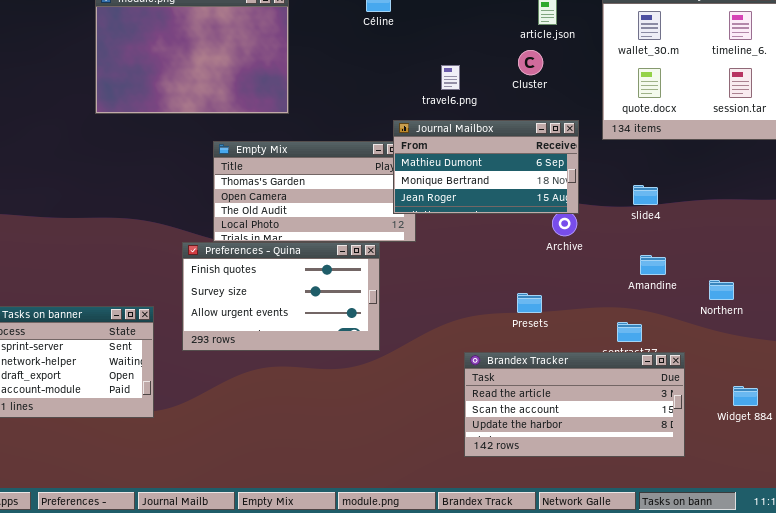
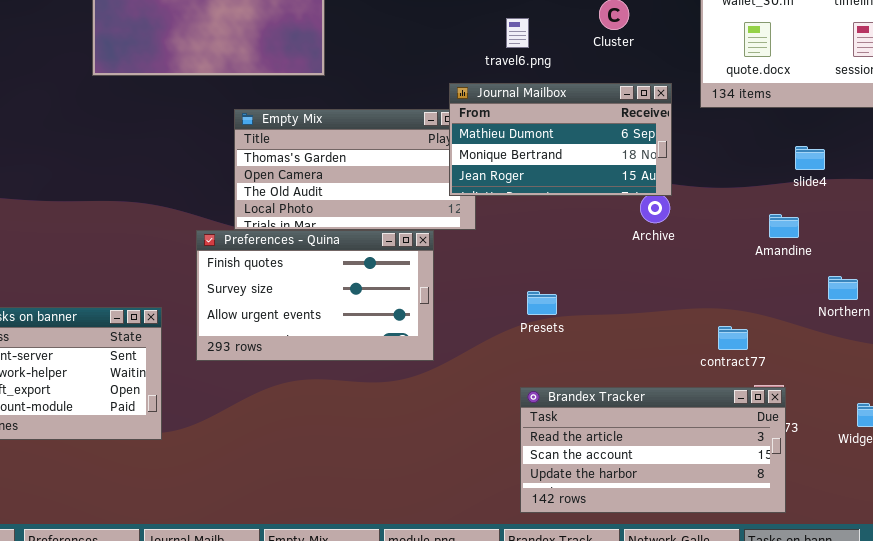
slide4: [633,185,658,205] -> [795,146,825,170], moved
Amandine: [640,255,666,275] -> [769,214,799,238], moved
Presets: [517,293,542,313] -> [527,291,557,315], moved
Brandex Tracker: [464,352,685,457] -> [520,387,786,513], moved

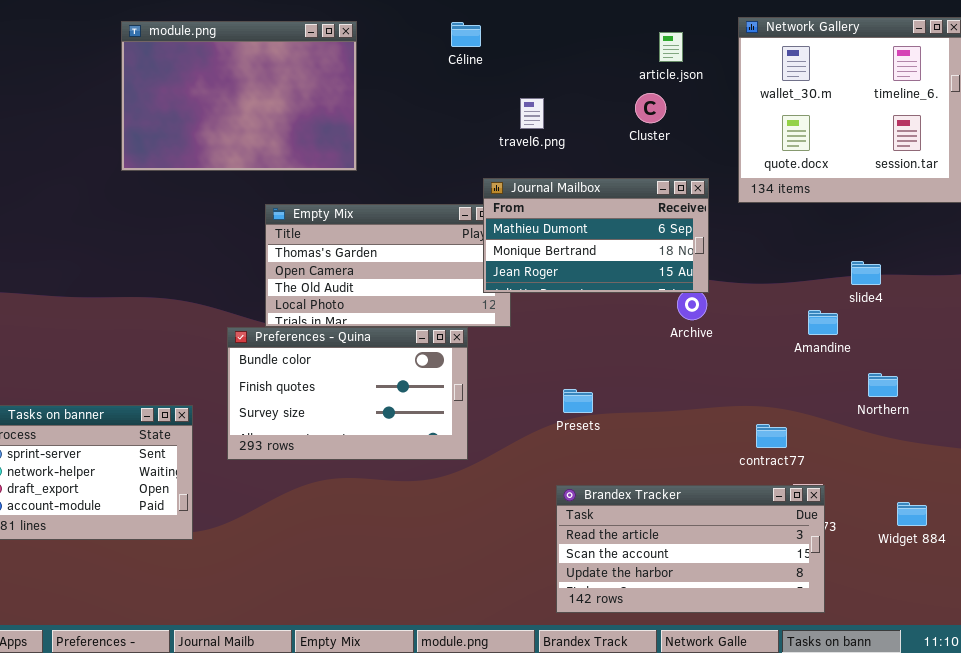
travel6.png: [506,18,529,48] -> [520,98,544,129], moved
slide4: [795,146,825,170] -> [851,261,881,285], moved
Preferences - Quina: [196,230,434,361] -> [227,327,468,460], scrolled up 1 row

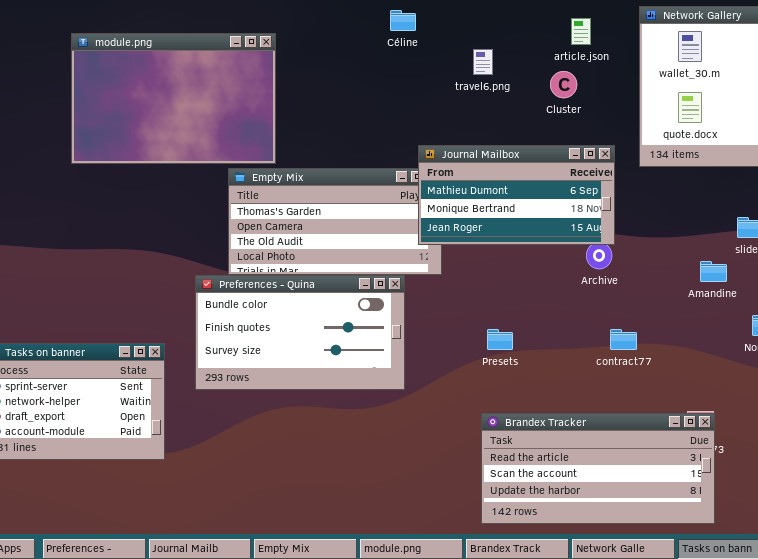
module.png: [121,21,357,171] -> [71,33,276,164], moved
travel6.png: [520,98,544,129] -> [473,49,493,75], moved
contract77: [756,424,787,448] -> [610,329,637,350], moved

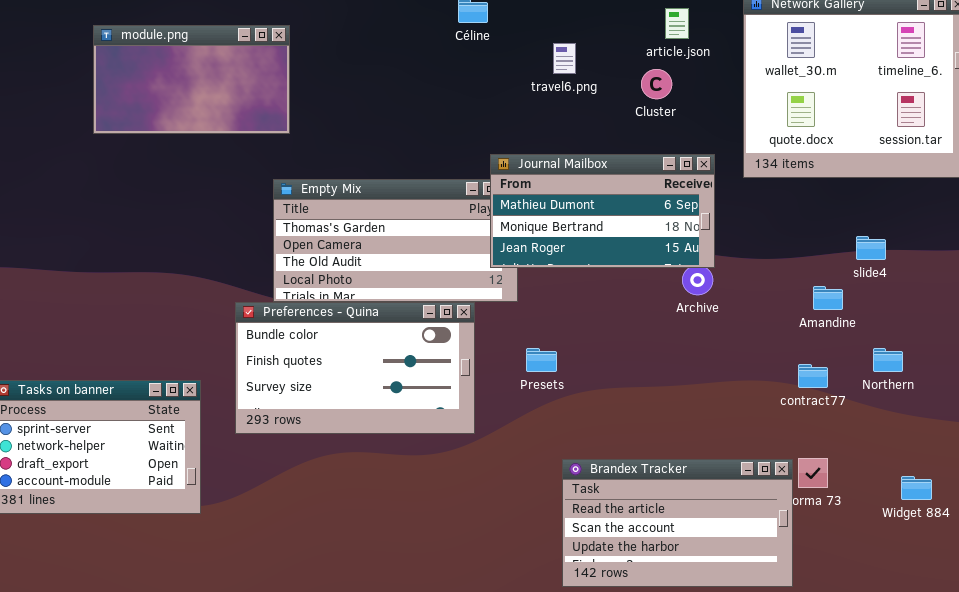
module.png: [71,33,276,164] -> [93,25,290,134], resized
Presets: [487,329,513,350] -> [526,348,557,372], moved
contract77: [610,329,637,350] -> [798,364,828,388], moved
Brandex Tracker: [481,413,715,524] -> [562,459,793,587], resized

